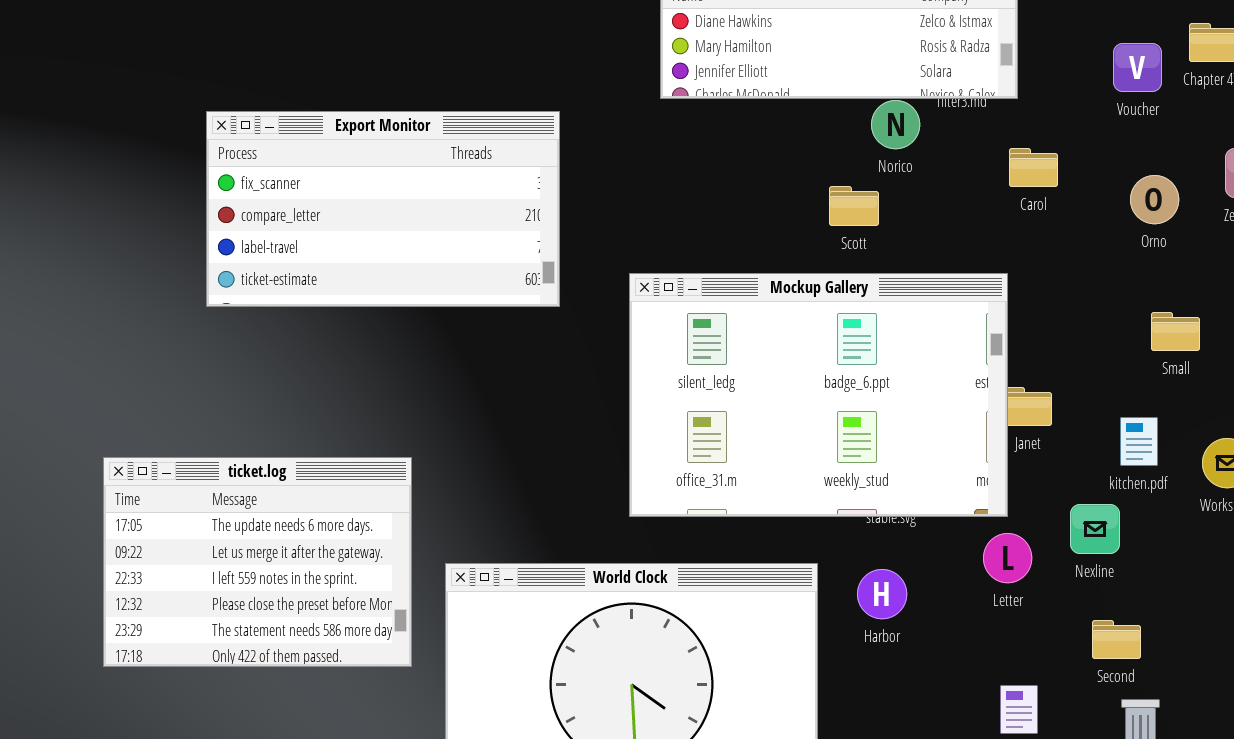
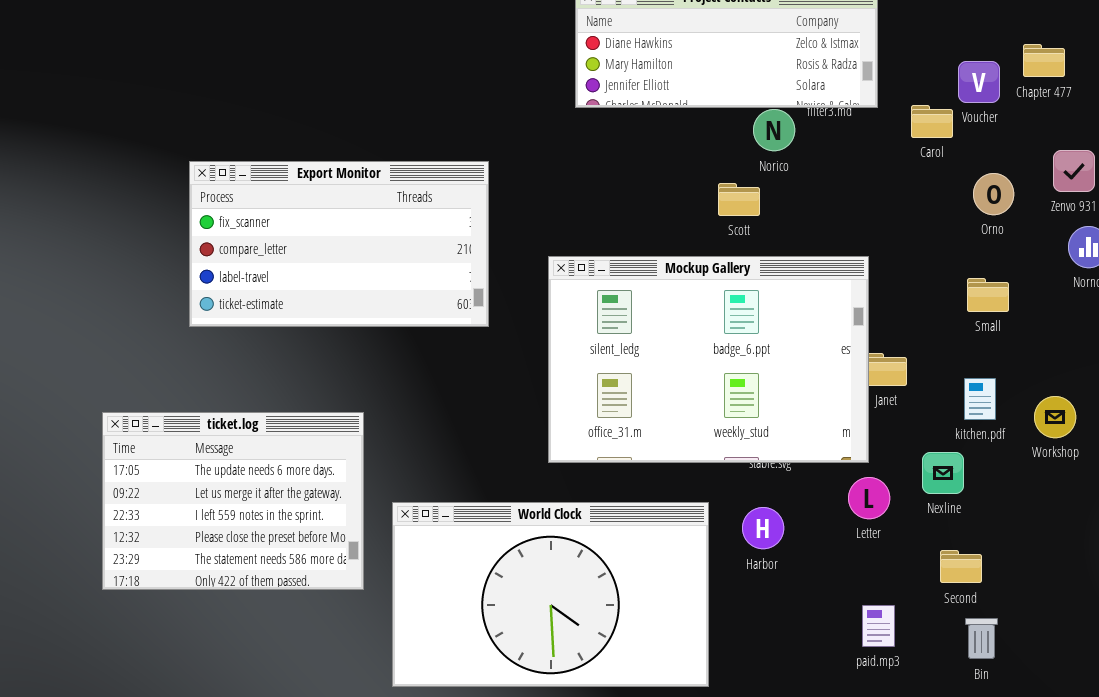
Export Monitor: [206,111,560,307] -> [189,161,489,327], moved
Carol: [1009,148,1058,187] -> [911,105,953,138], moved
Small: [1151,312,1200,351] -> [967,278,1009,312], moved

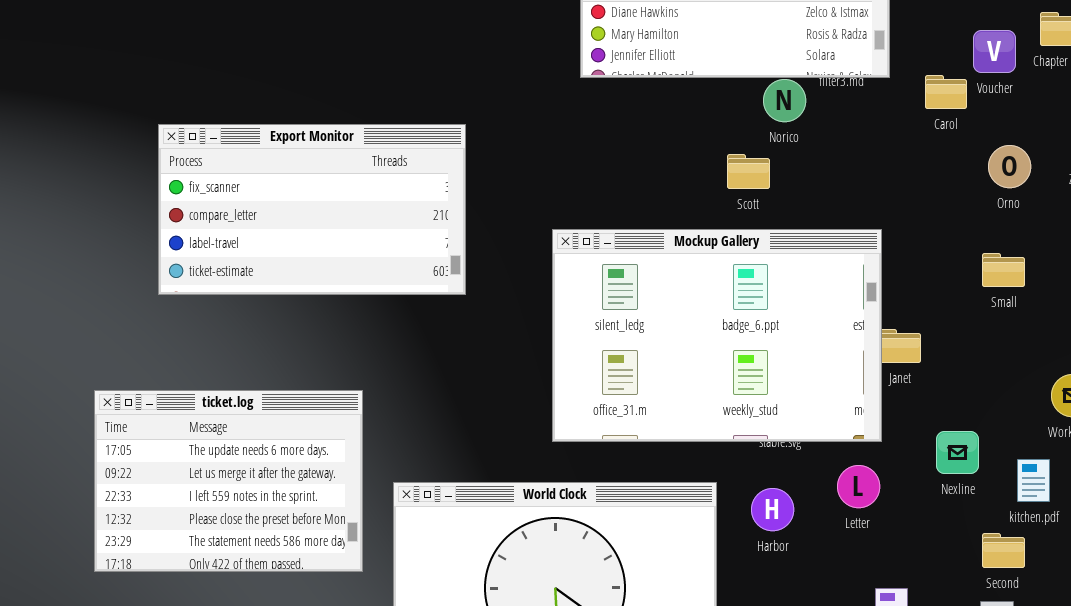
Export Monitor: [189,161,489,327] -> [158,124,466,295], moved
kitchen.pdf: [964,378,996,420] -> [1017,459,1050,502], moved
Letter: [848,477,890,519] -> [837,465,880,508], moved
Second: [940,550,982,583] -> [982,533,1025,568], moved

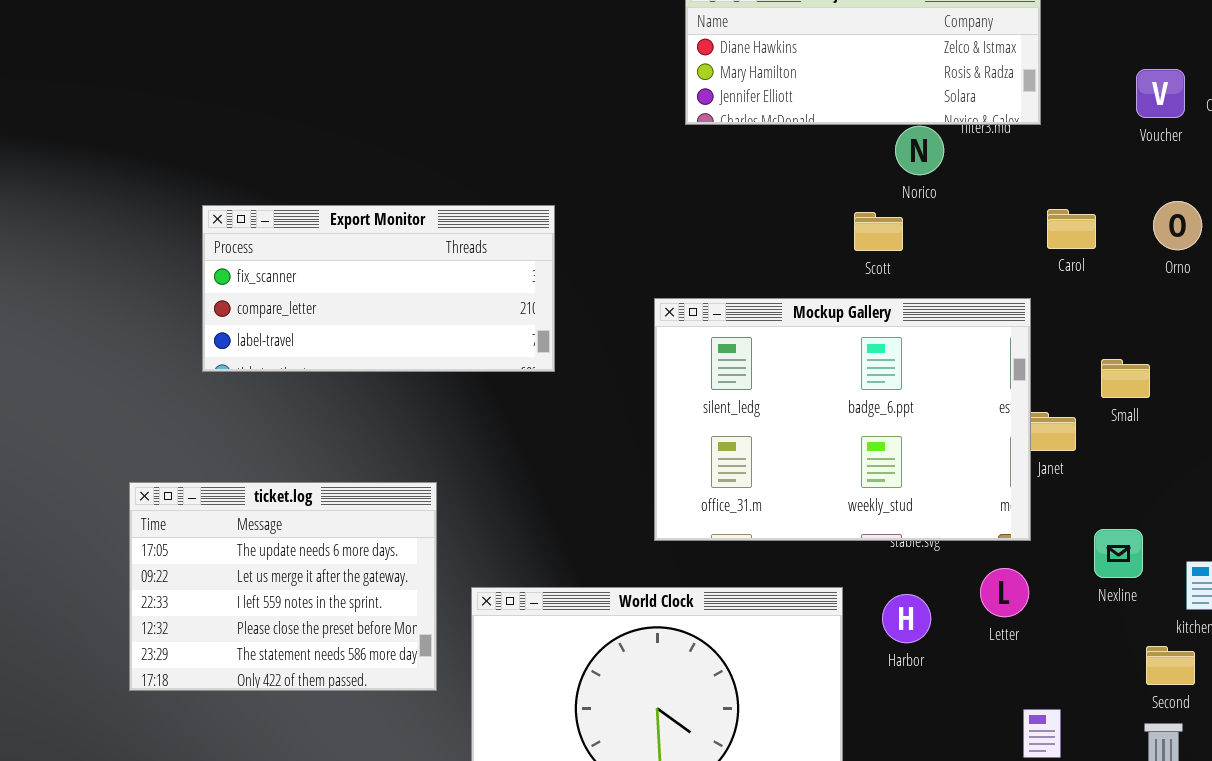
Carol: [925,75,967,109] -> [1047,209,1096,249], moved
Export Monitor: [158,124,466,295] -> [202,205,555,372], resized
Small: [982,253,1025,287] -> [1101,359,1150,398], moved

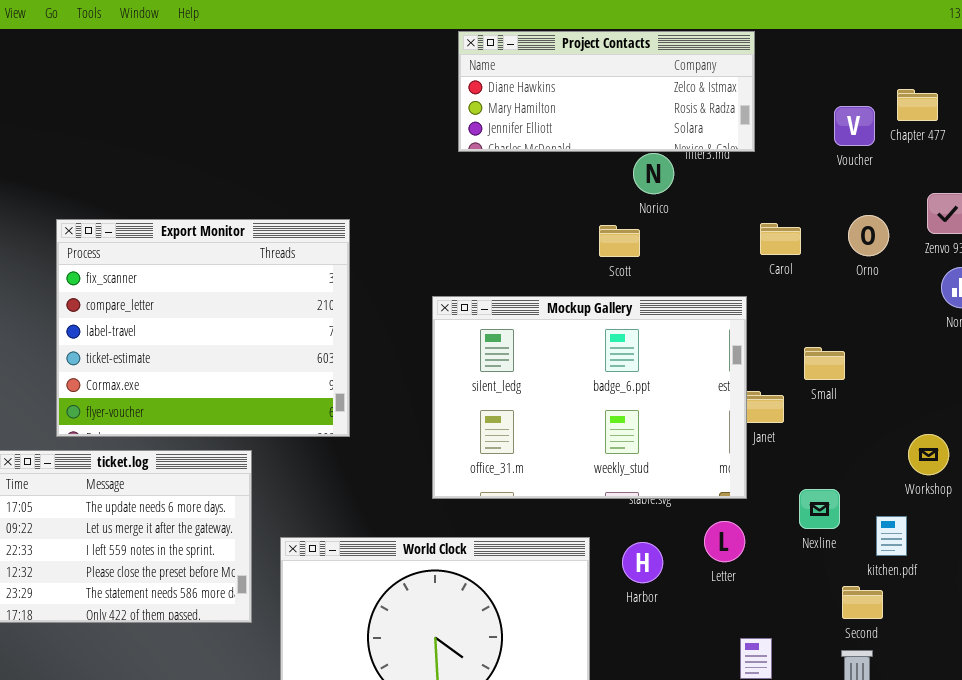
Export Monitor: [202,205,555,372] -> [56,219,350,437], resized

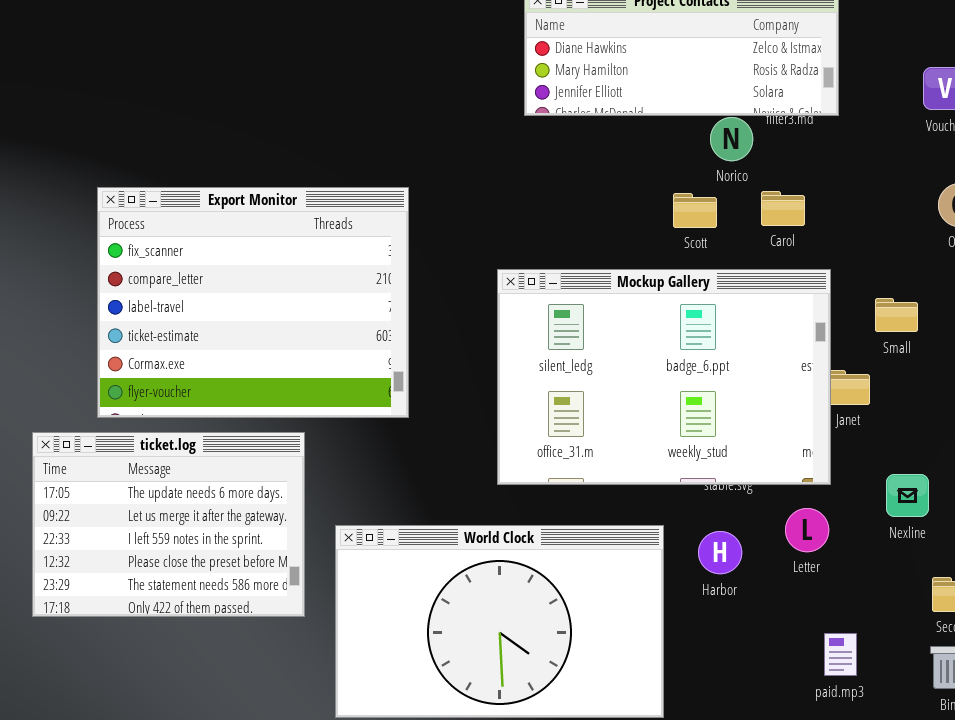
Carol: [760,223,801,255] -> [761,191,805,226], moved
Small: [804,347,845,380] -> [875,298,918,332], moved

